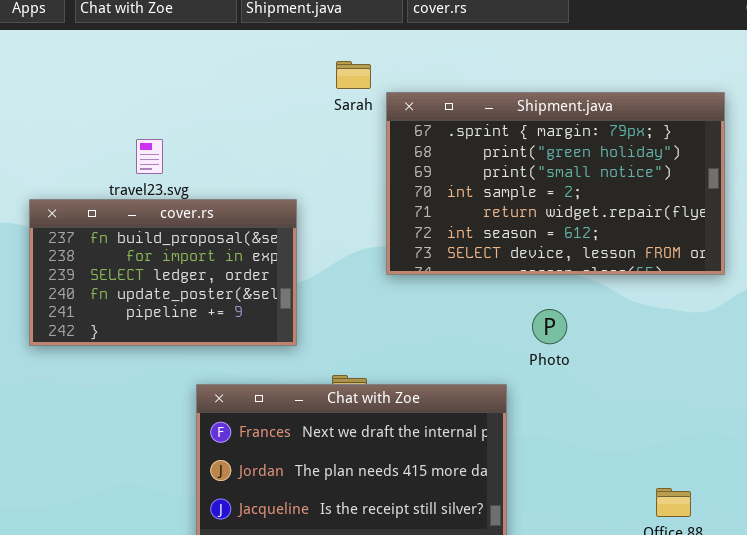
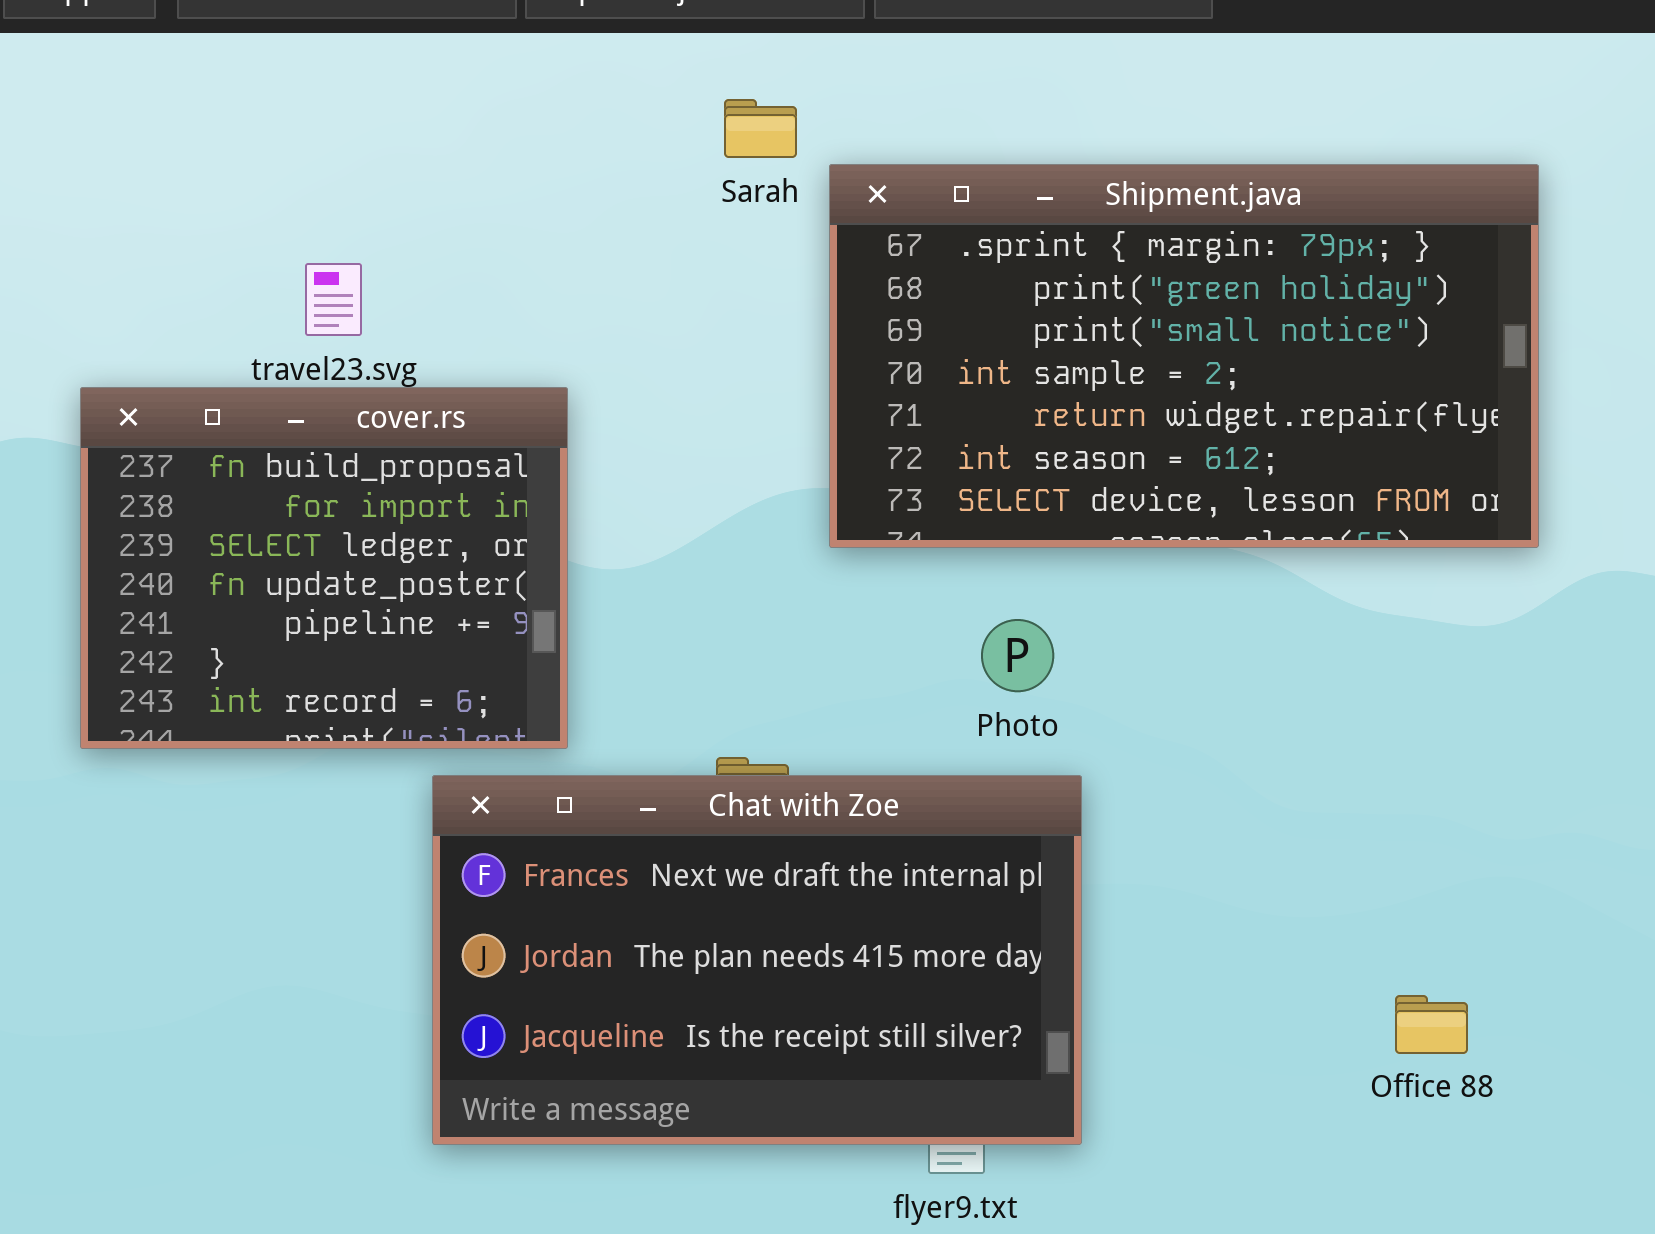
cover.rs: [29,199,297,346] -> [80,387,568,749], resized
Photo: [532,309,567,344] -> [981,619,1054,692], moved

